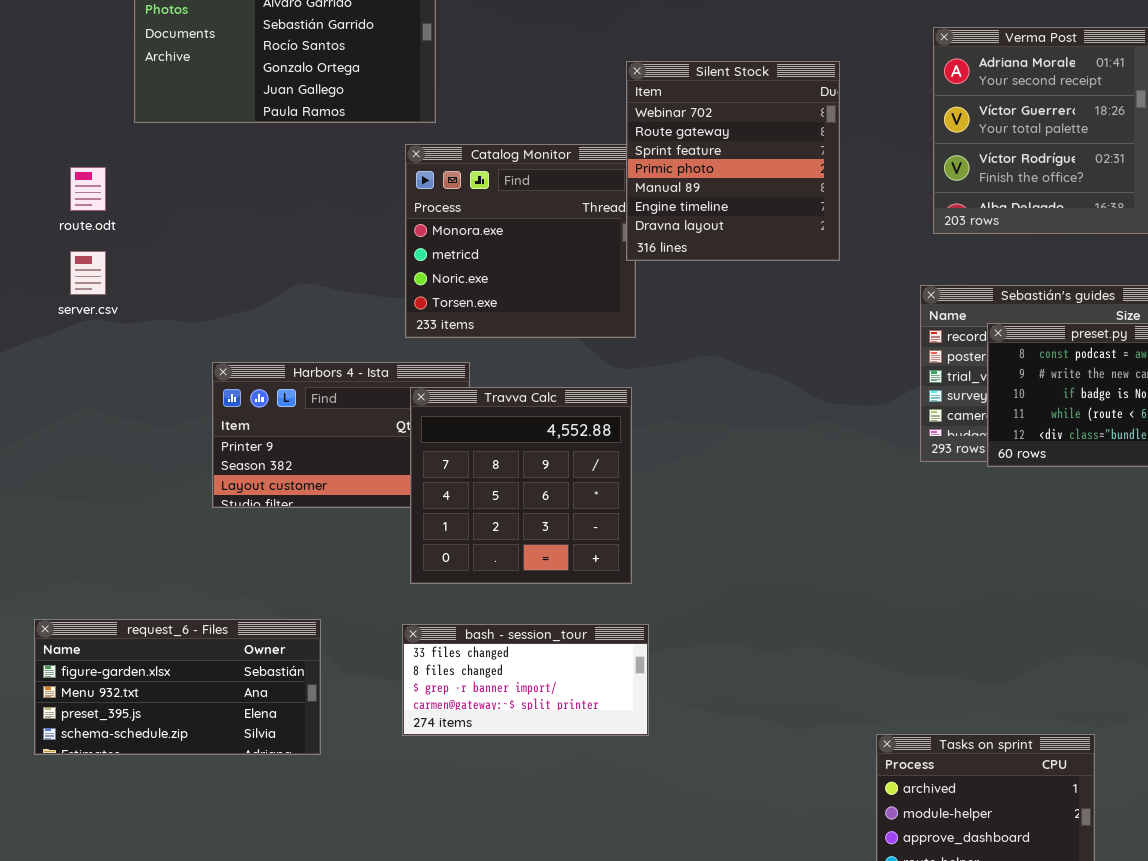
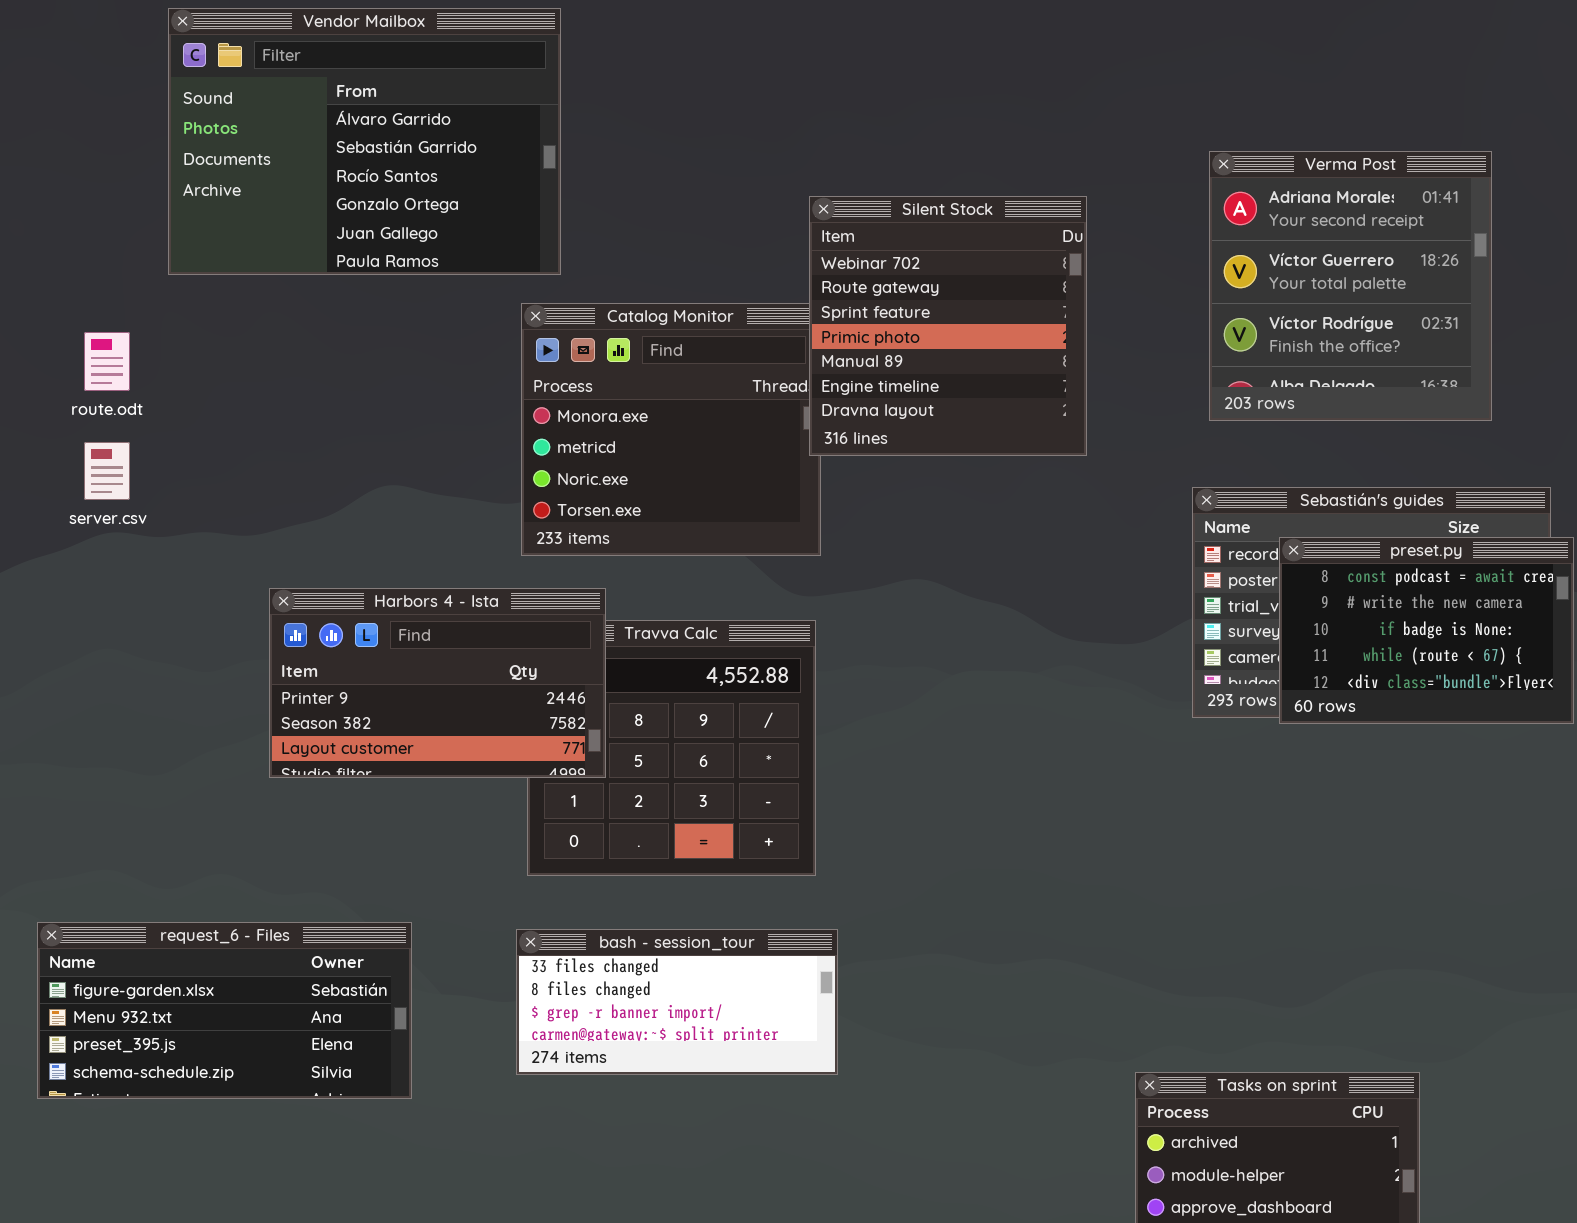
Harbors 4 - Ista: [212,362,470,508] -> [269,588,606,778], raised

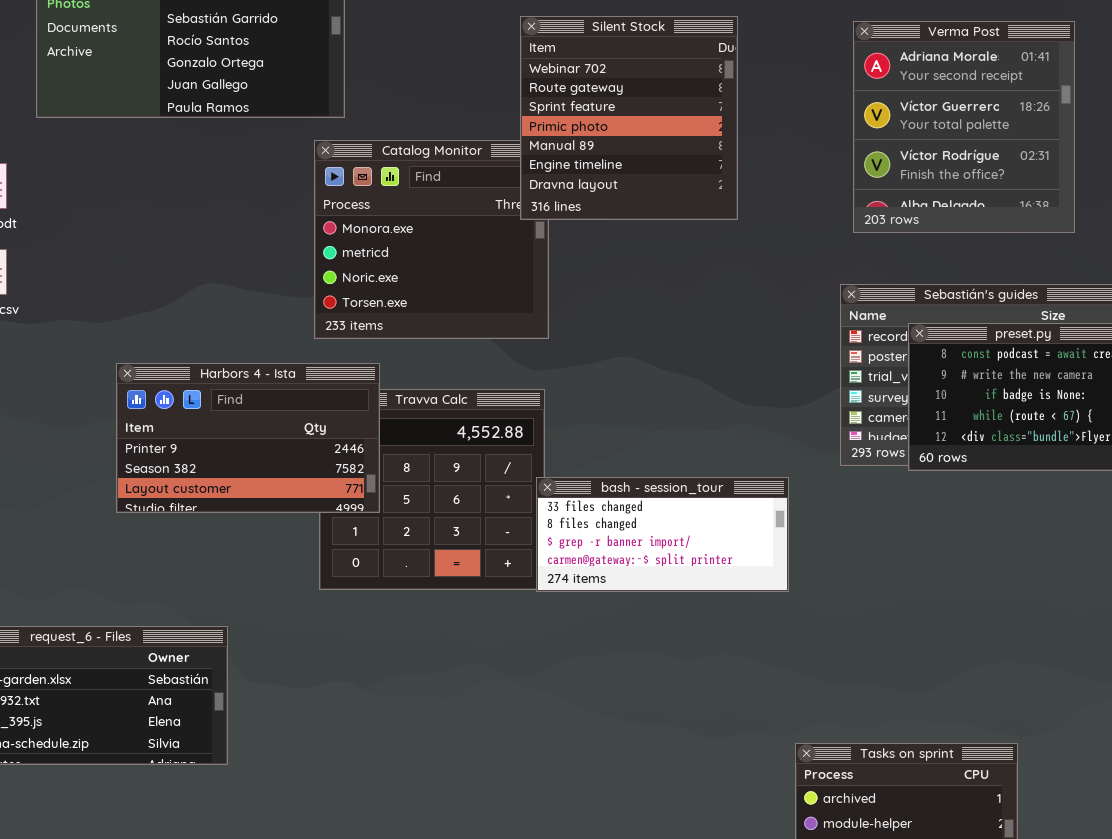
Silent Stock: [809,196,1087,456] -> [520,16,738,220], moved
bash - session_tour: [516,929,838,1075] -> [536,477,789,592], moved

